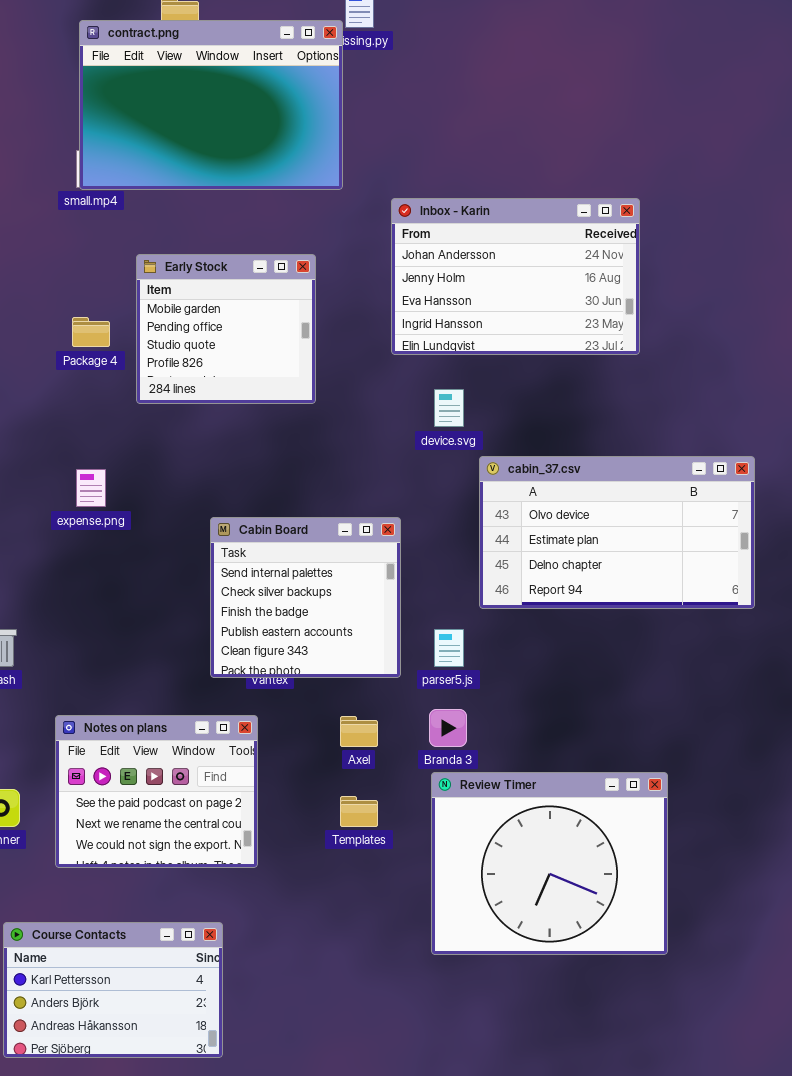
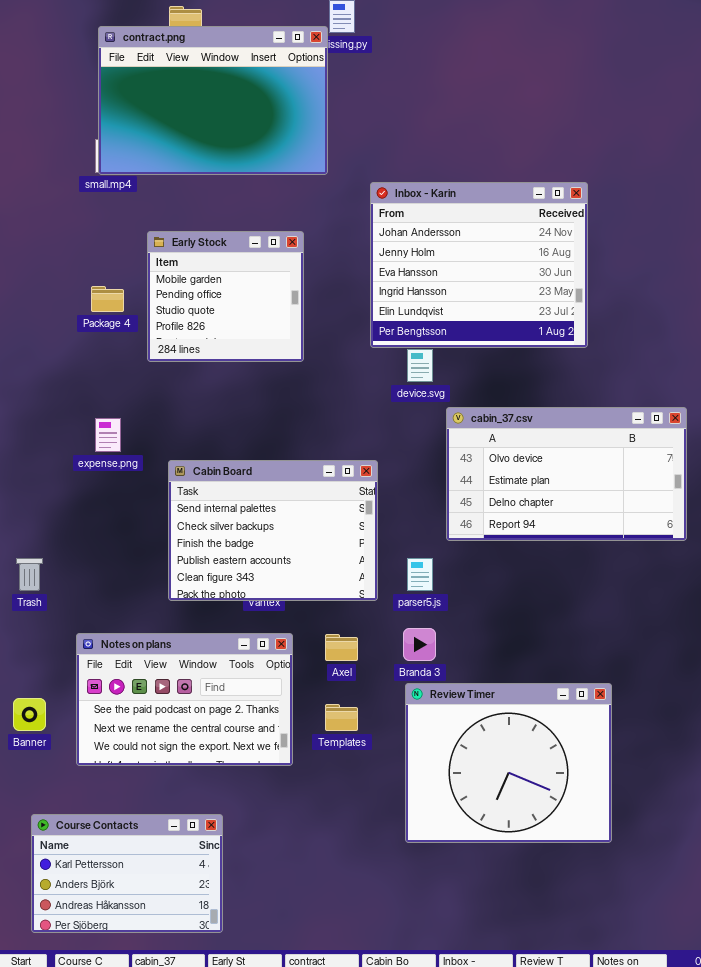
Inbox - Karin: [391,198,640,355] -> [370,182,588,348], resized
Cabin Board: [210,517,401,678] -> [168,460,378,601], resized
Notes on plans: [55,715,258,868] -> [76,633,293,766], resized

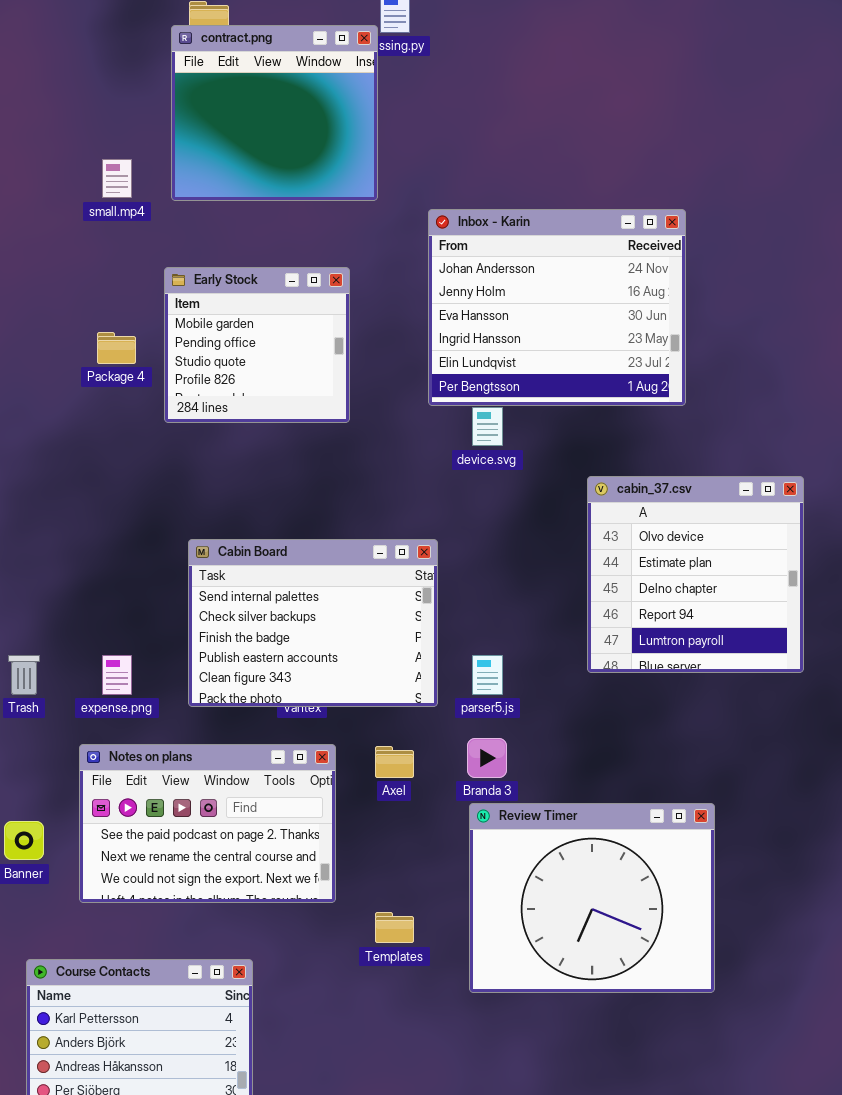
contract.png: [98,26,328,175] -> [171,25,378,201], resized
cabin_37.csv: [446,407,687,541] -> [587,476,804,673], resized
expense.png: [95,418,121,452] -> [102,655,132,695], moved
Templates: [325,704,358,731] -> [375,912,414,943], moved

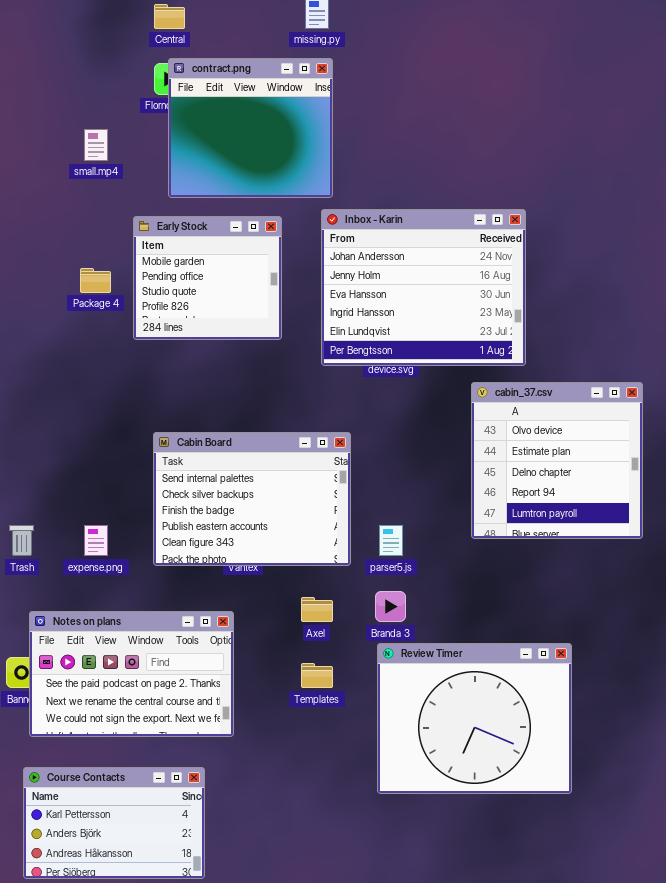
contract.png: [171,25,378,201] -> [168,58,333,198], moved
Inbox - Karin: [428,209,686,406] -> [321,209,526,366], moved
Notes on plans: [79,744,336,903] -> [29,611,234,737], moved
Templates: [375,912,414,943] -> [301,663,333,688], moved

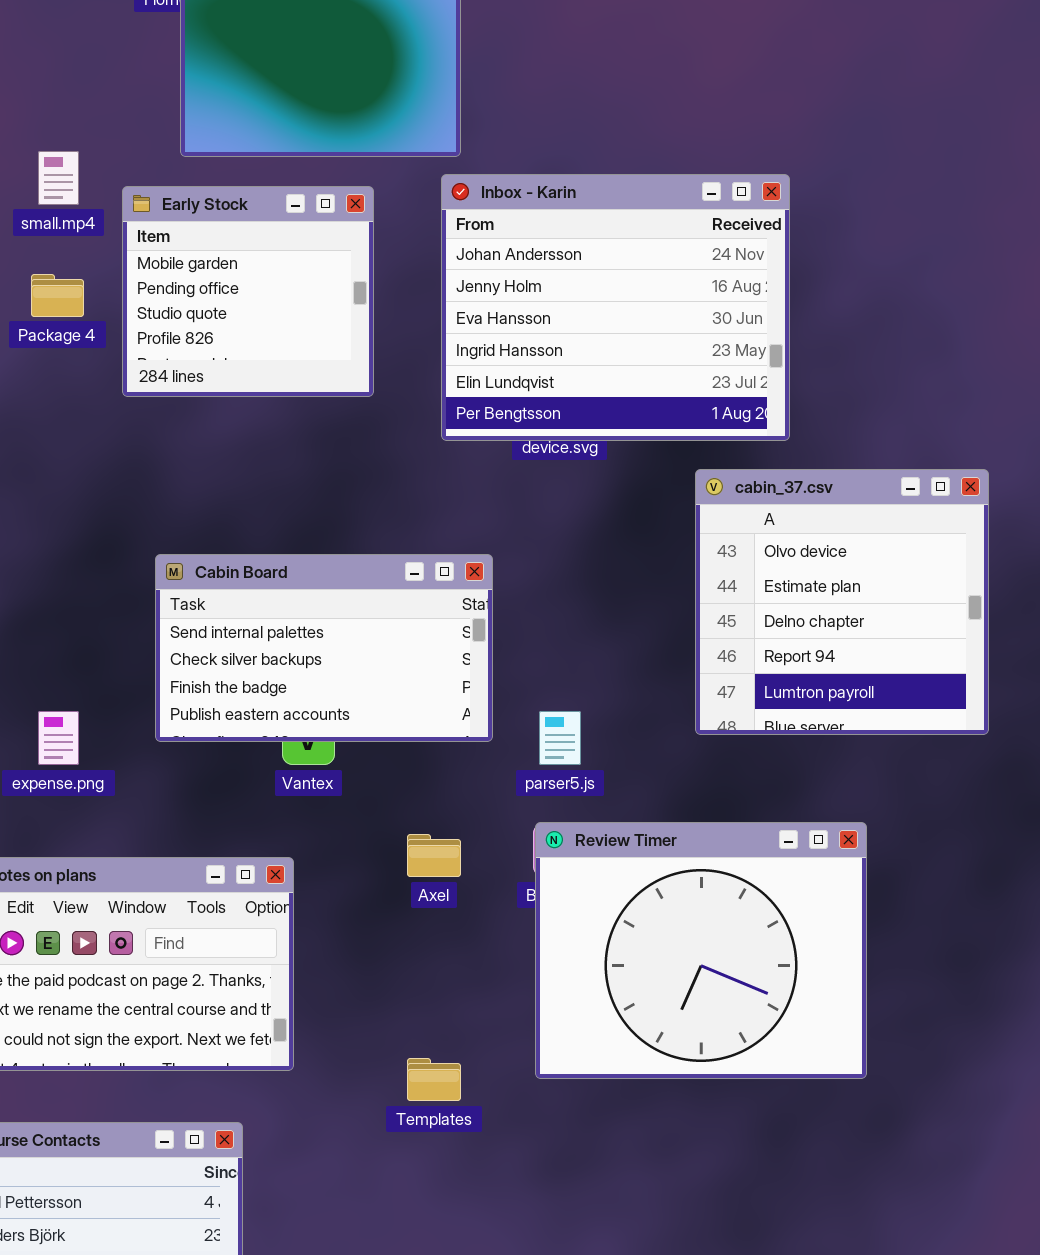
small.mp4: [84,129,108,161] -> [38,151,79,205], moved
Cabin Board: [153,432,351,566] -> [155,554,493,742], resized
Review Timer: [377,643,572,794] -> [535,822,867,1079], moved
Templates: [301,663,333,688] -> [407,1058,461,1101], moved

